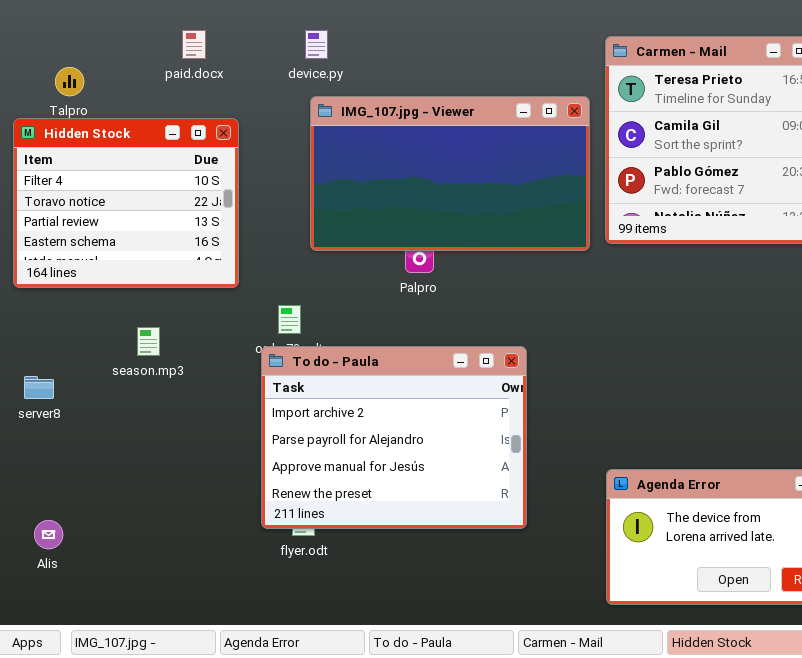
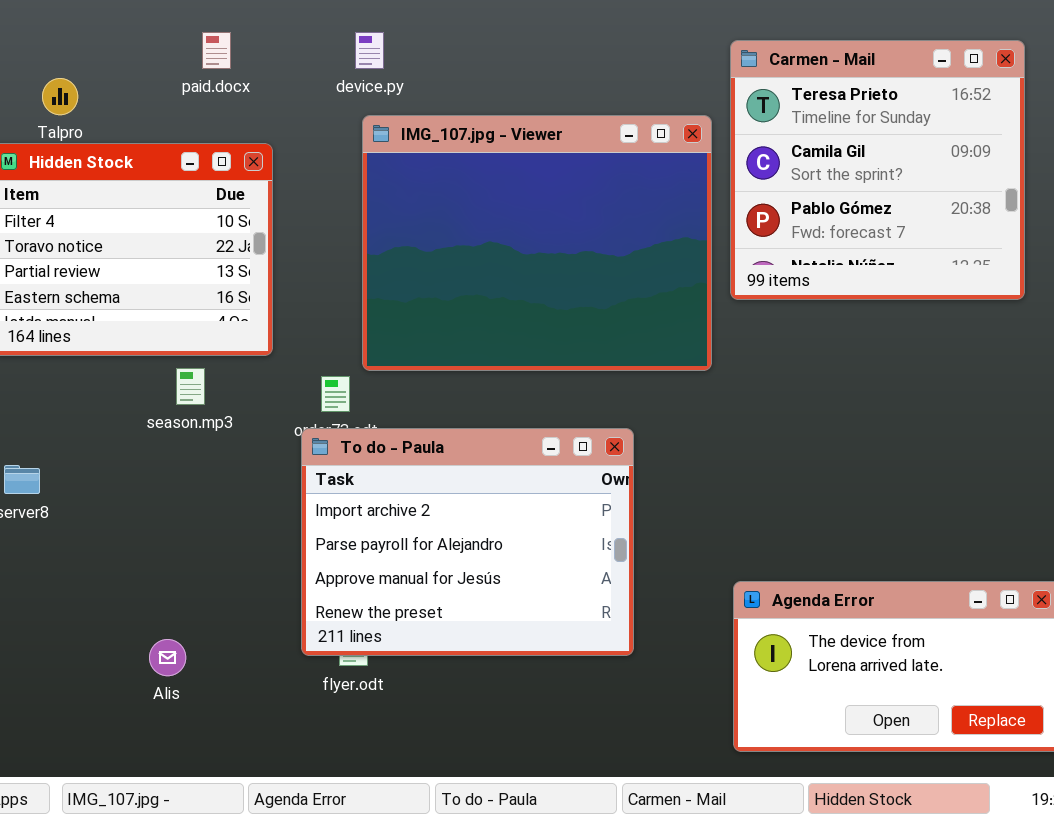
IMG_107.jpg - Viewer: [310,96,590,251] -> [362,115,712,371], resized
season.mp3: [137,327,160,356] -> [176,368,205,405], moved
Alis: [34,520,63,549] -> [149,639,186,676], moved

